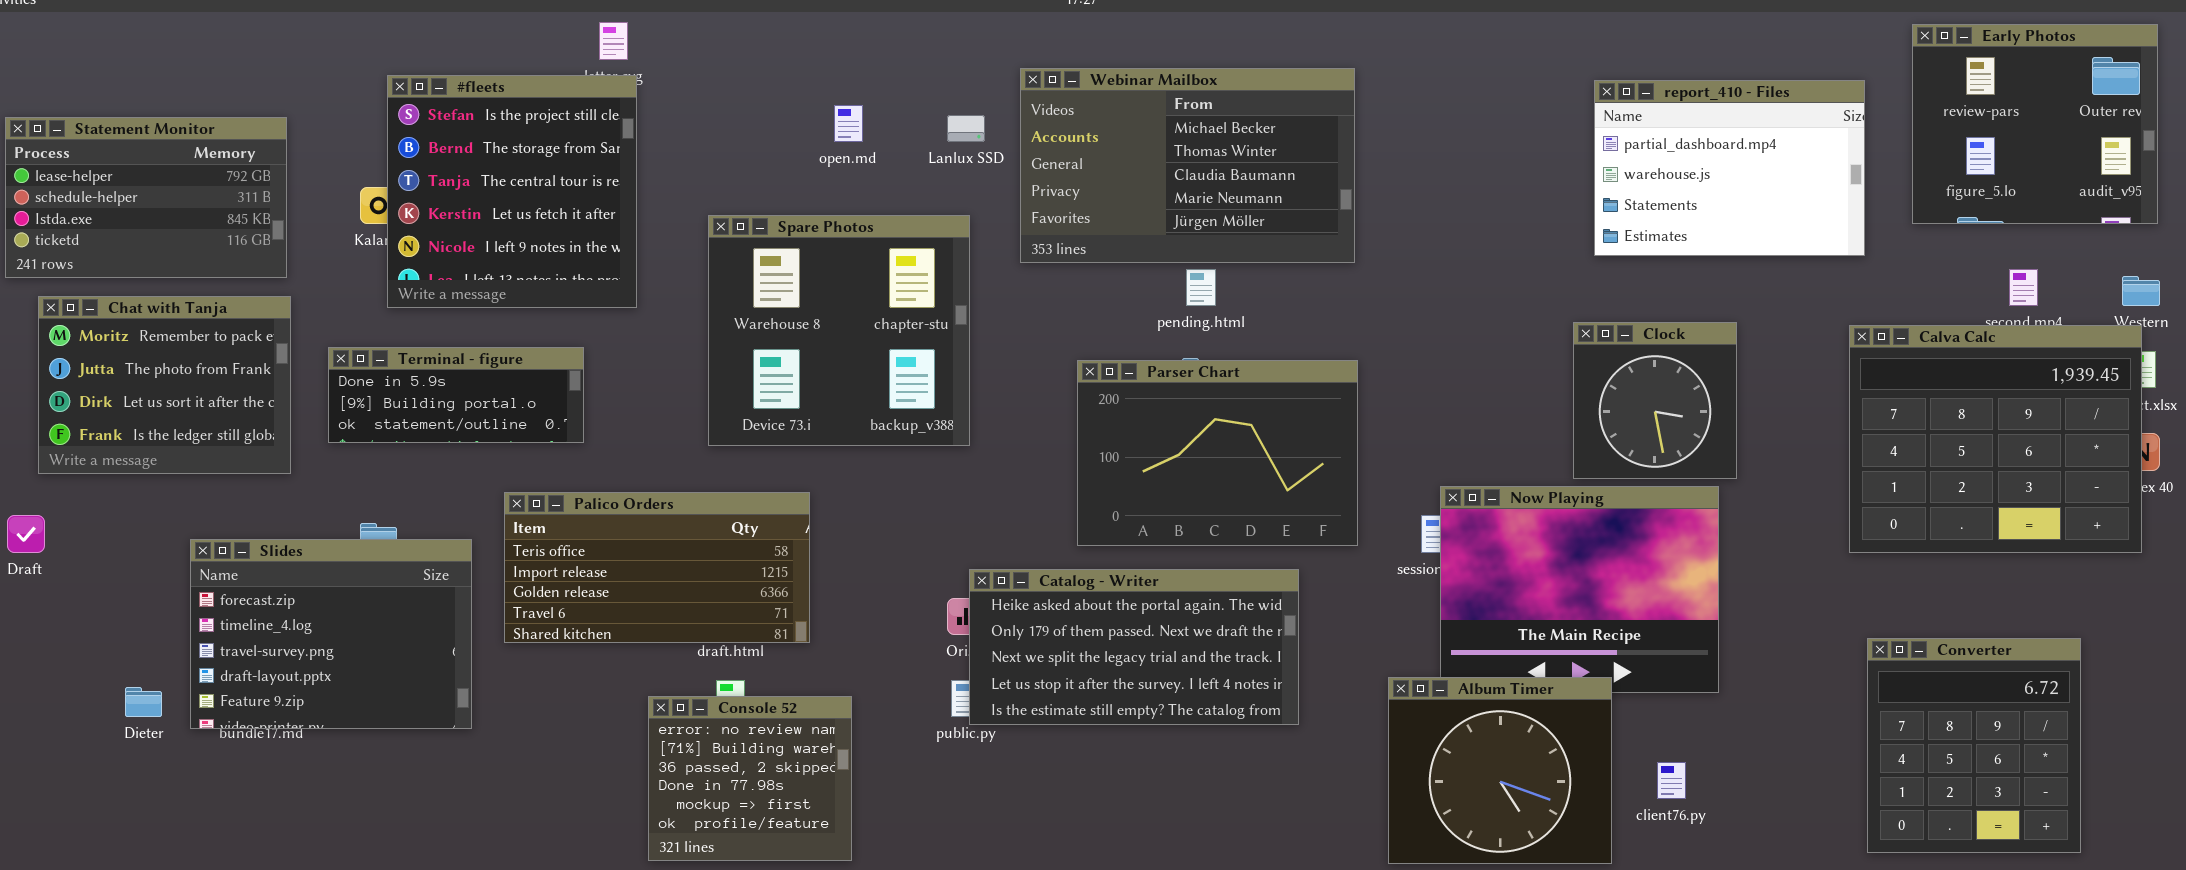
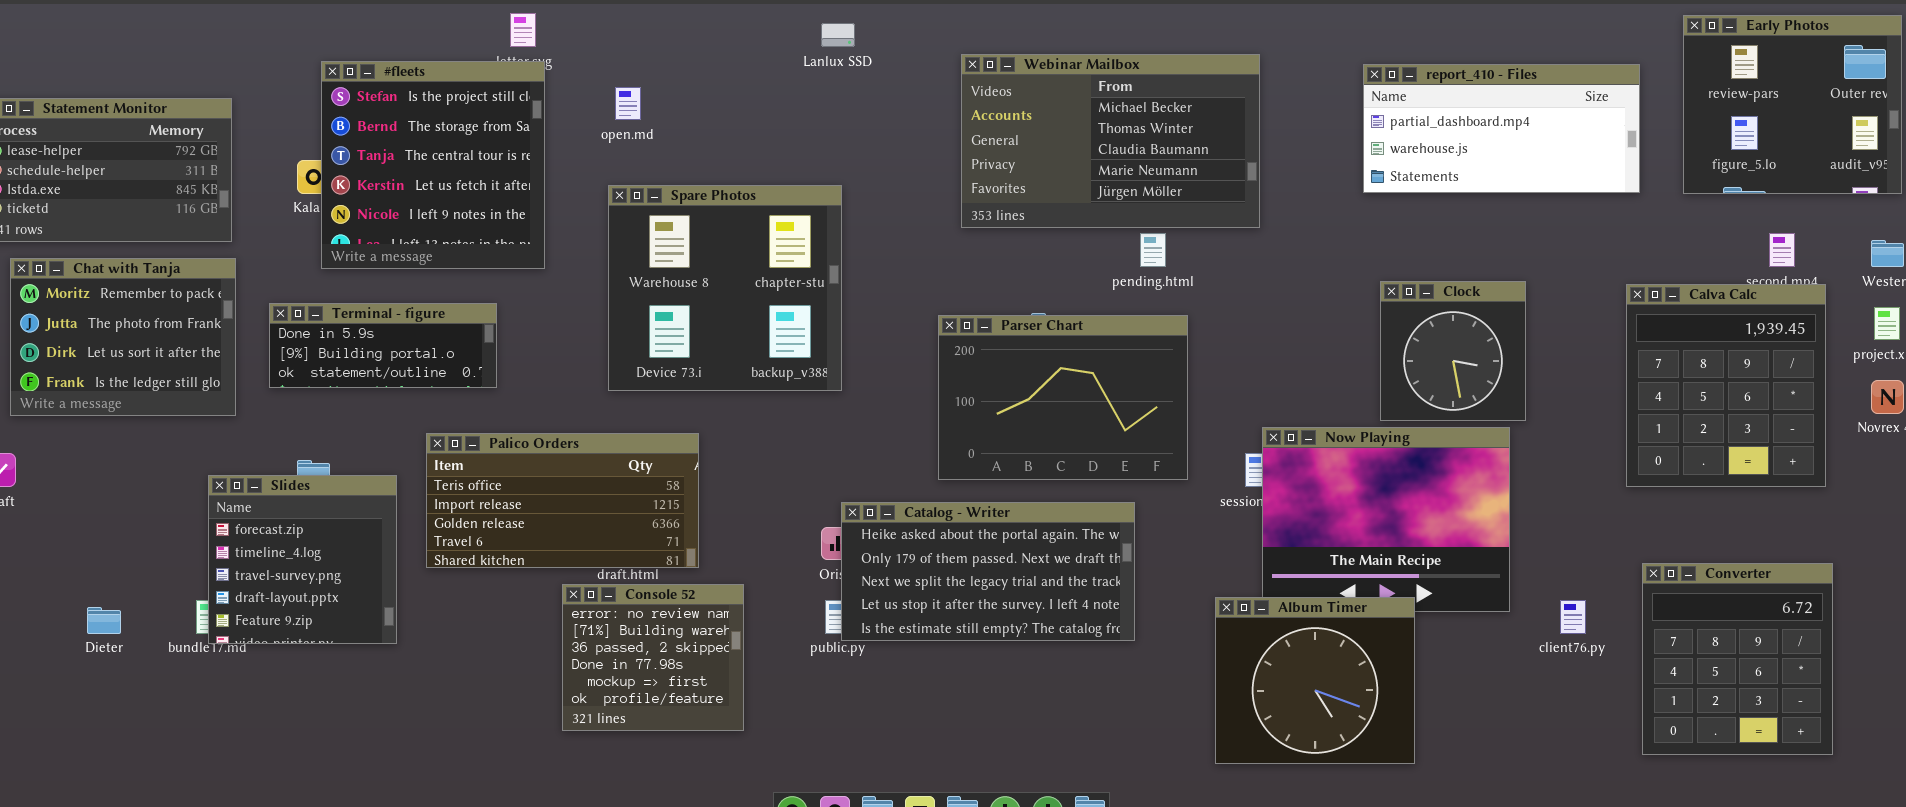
Webinar Mailbox: [1020,68,1355,263] -> [961,54,1260,228], moved
report_410 - Files: [1594,80,1865,256] -> [1363,64,1640,193], resized
open.md: [834,105,863,142] -> [615,87,641,120], moved
Lanlux SSD: [947,115,985,142] -> [821,23,855,47], moved
pending.html: [1186,269,1216,306] -> [1140,233,1166,267], moved
Calva Calc: [1849,325,2142,553] -> [1626,284,1826,487], resized
Slides: [190,539,472,729] -> [208,475,397,644], resized
Console 52: [648,696,852,861] -> [562,584,744,731], moved
client76.py: [1657,762,1686,799] -> [1560,600,1586,634], moved

